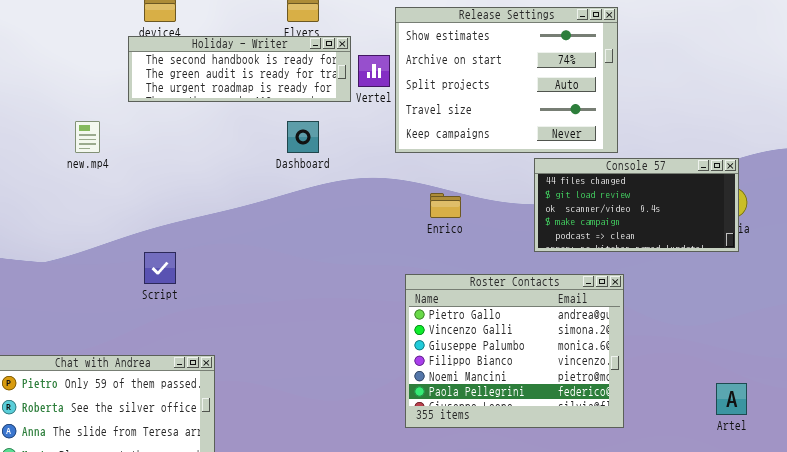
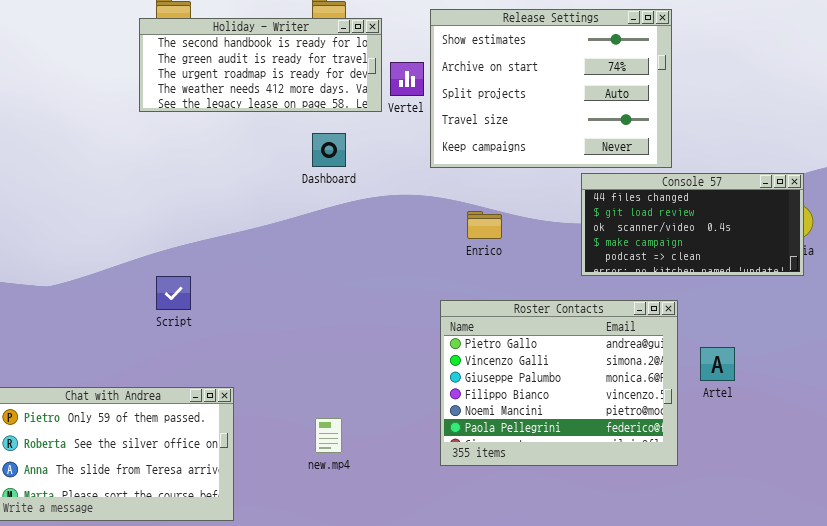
Holiday - Writer: [128,36,351,102] -> [139,18,382,112], resized
new.mp4: [75,121,100,153] -> [315,418,342,453], moved
Artel: [716,383,747,415] -> [700,347,735,381], moved

